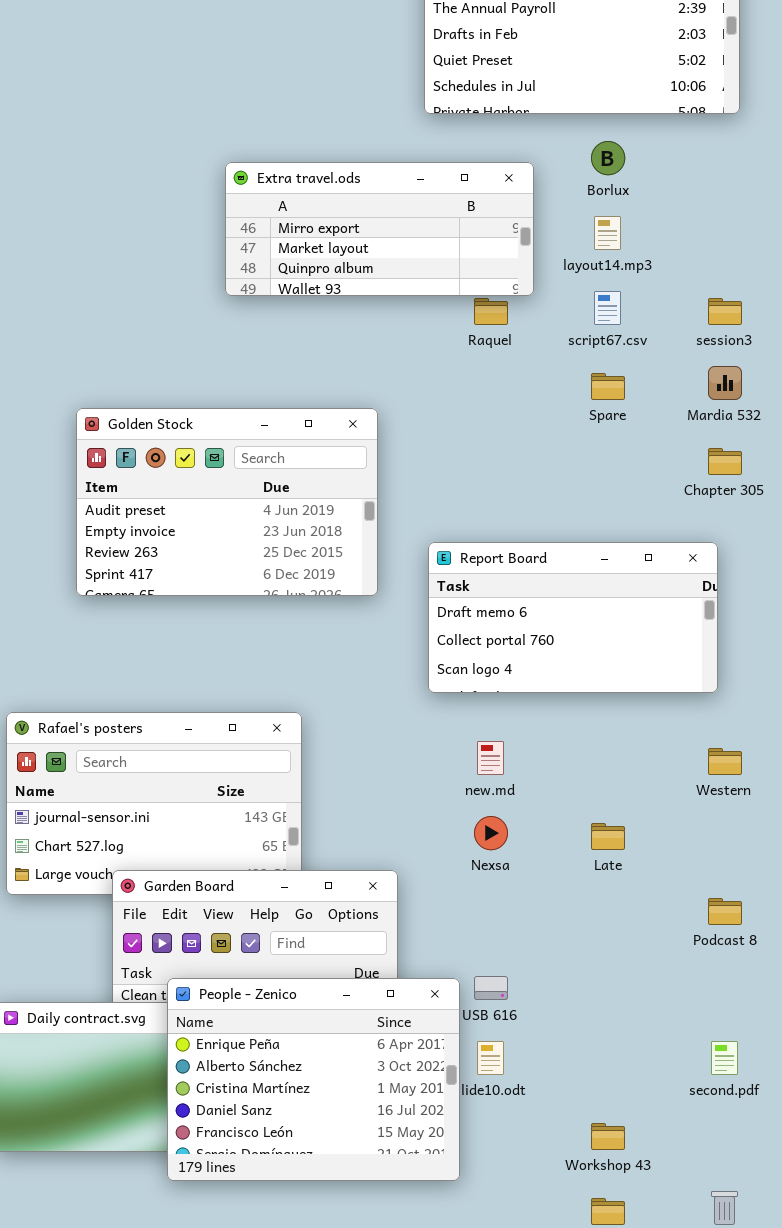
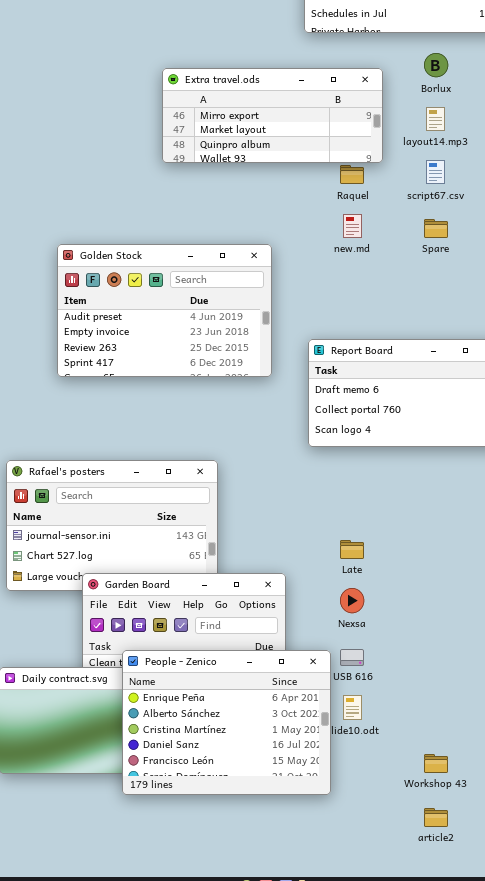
new.md: [477,741,504,775] -> [343,214,362,238], moved
Nexsa: [474,816,508,850] -> [340,588,364,613], moved
Late: [591,823,625,850] -> [340,540,364,559], moved

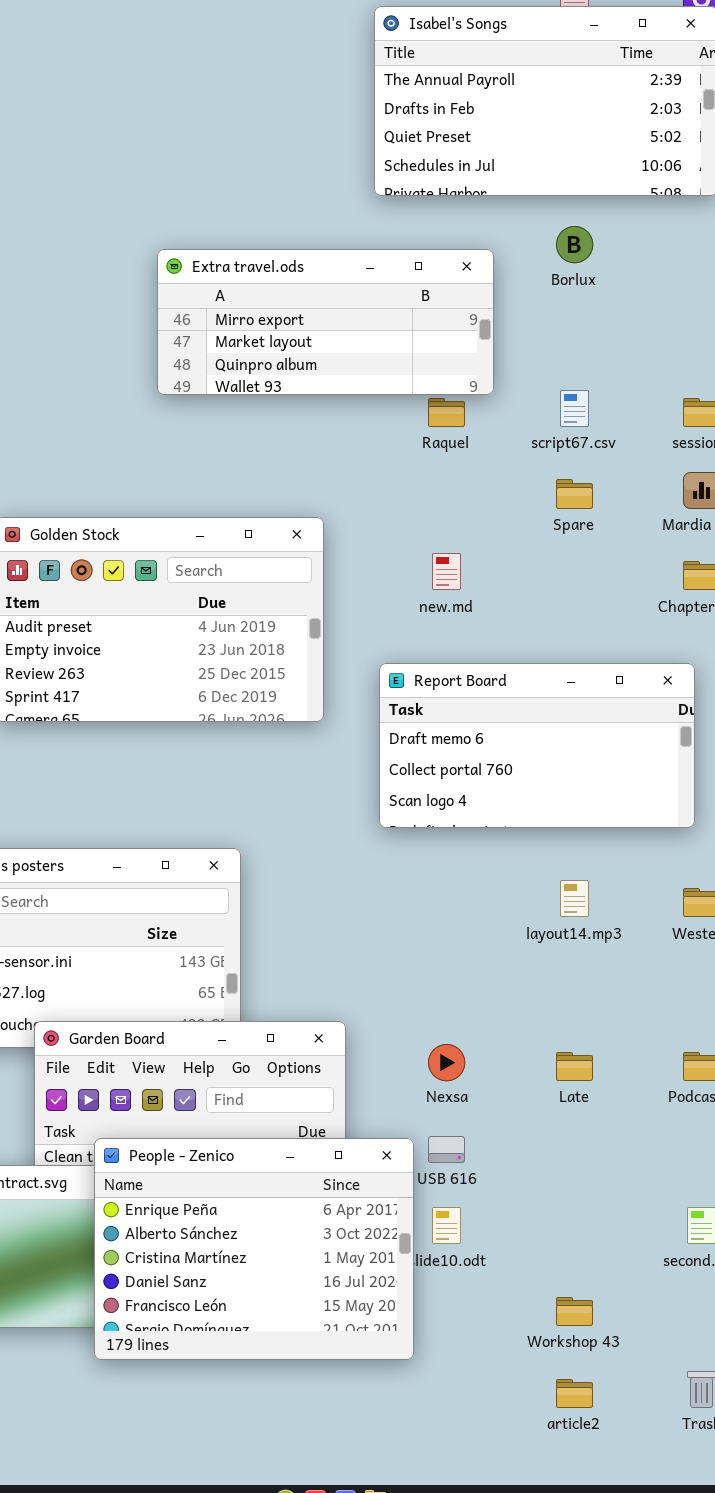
layout14.mp3: [426,107,445,131] -> [560,880,589,917], moved
new.md: [343,214,362,238] -> [432,553,461,590], moved
Late: [340,540,364,559] -> [556,1052,593,1081], moved

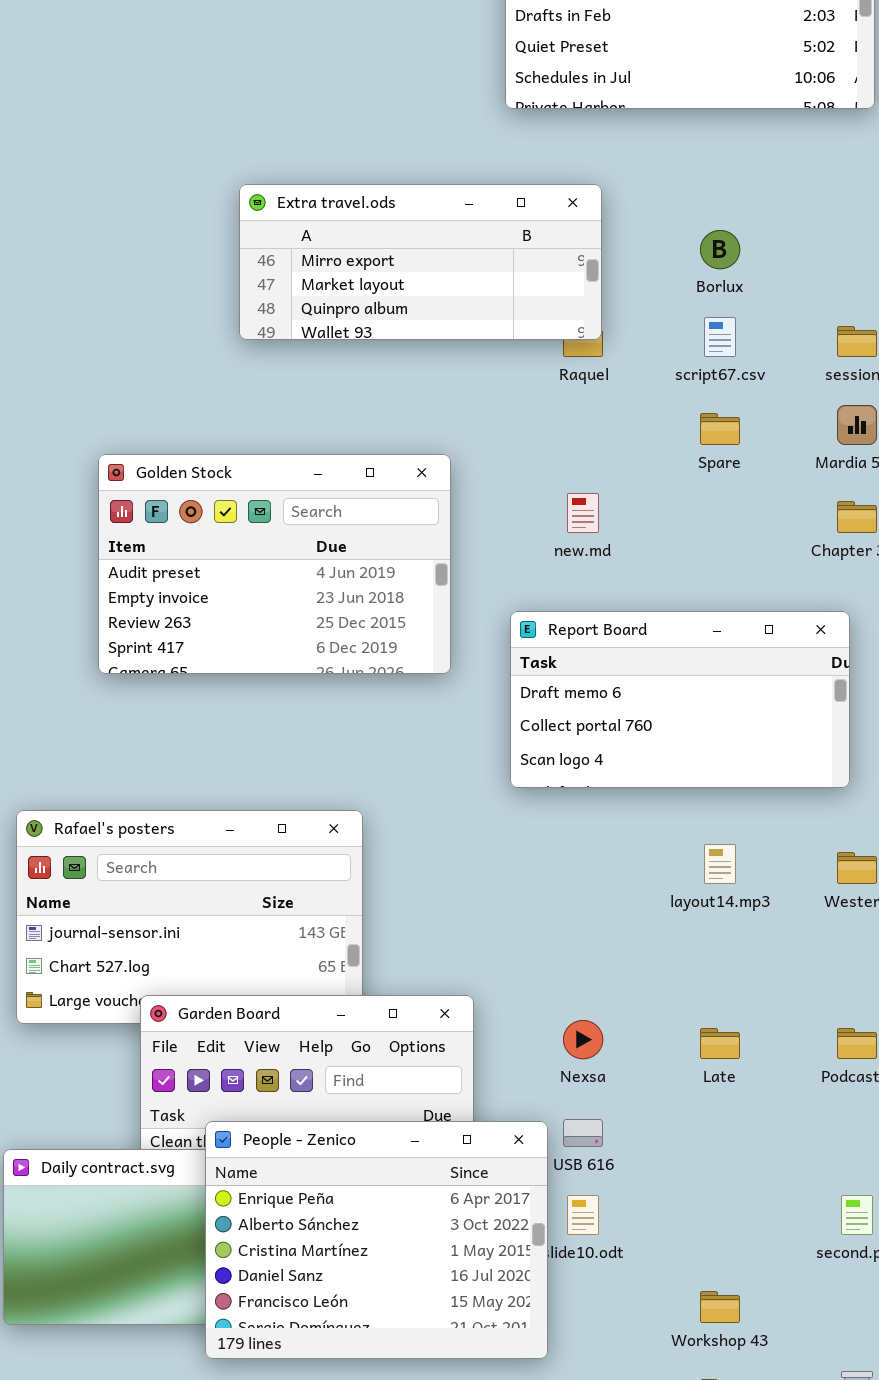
Borlux: [556,226,593,263] -> [700,230,740,269], moved
Extra travel.ods: [157,249,494,395] -> [239,184,602,340], moved

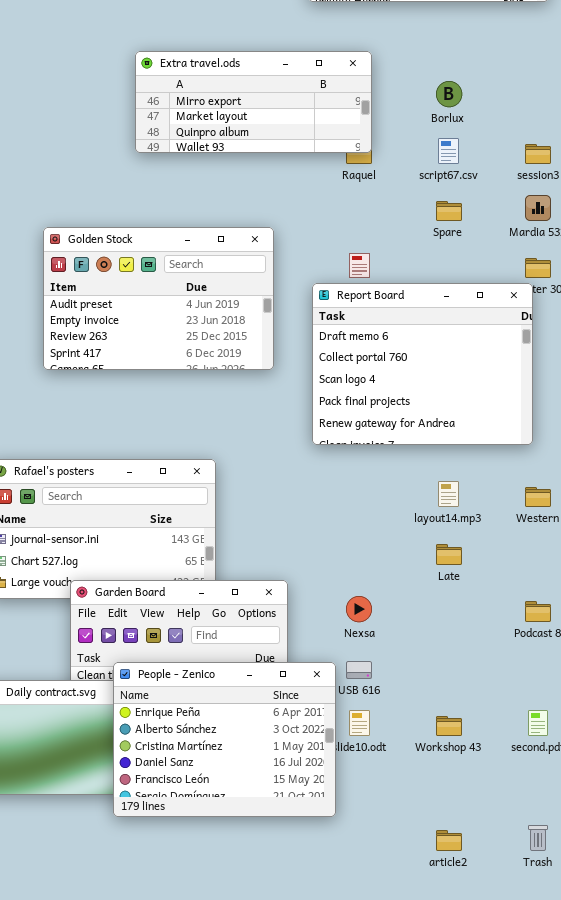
Report Board: [510,611,850,788] -> [312,283,533,445], resized
Late: [700,1028,740,1059] -> [436,544,462,565], moved
Workshop 43: [700,1291,740,1323] -> [436,716,462,736], moved

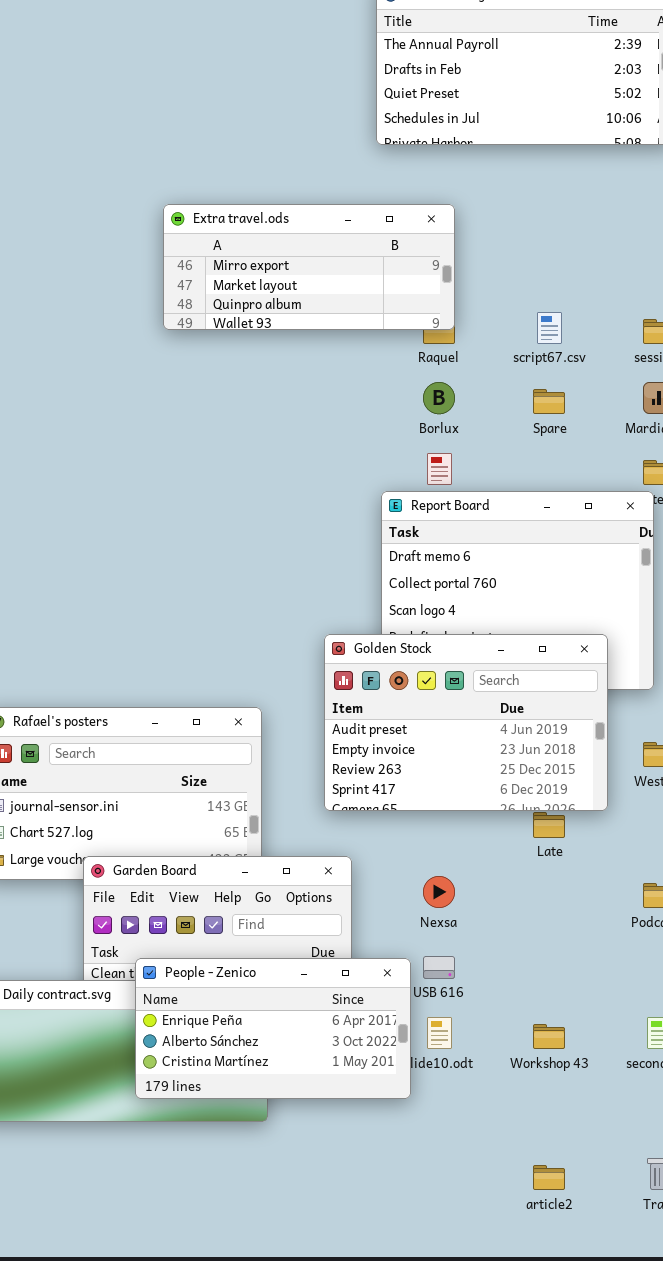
Borlux: [436,81,462,107] -> [423,382,455,414], moved
Golden Stock: [43,227,274,370] -> [324,634,608,811], moved
People - Zenico: [113,662,336,817] -> [135,958,411,1099], resized

